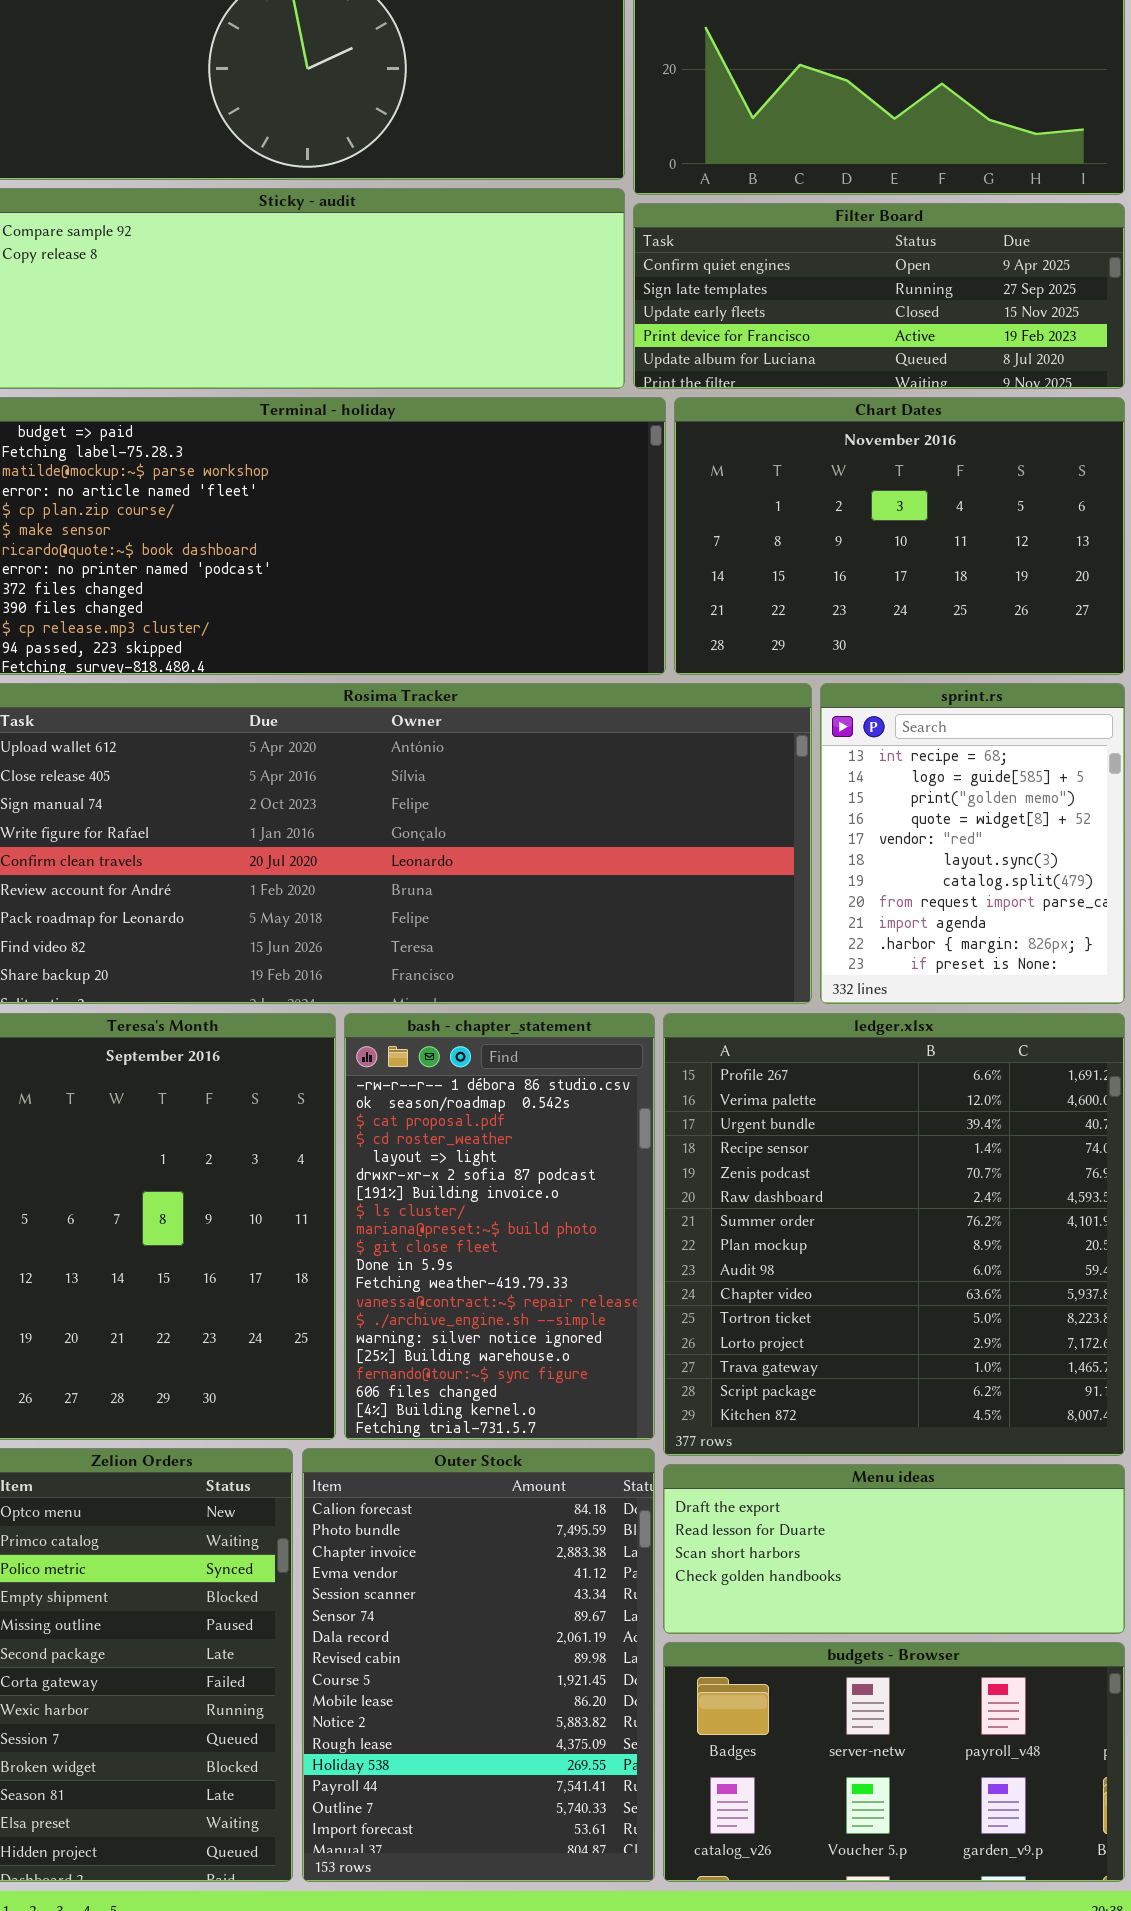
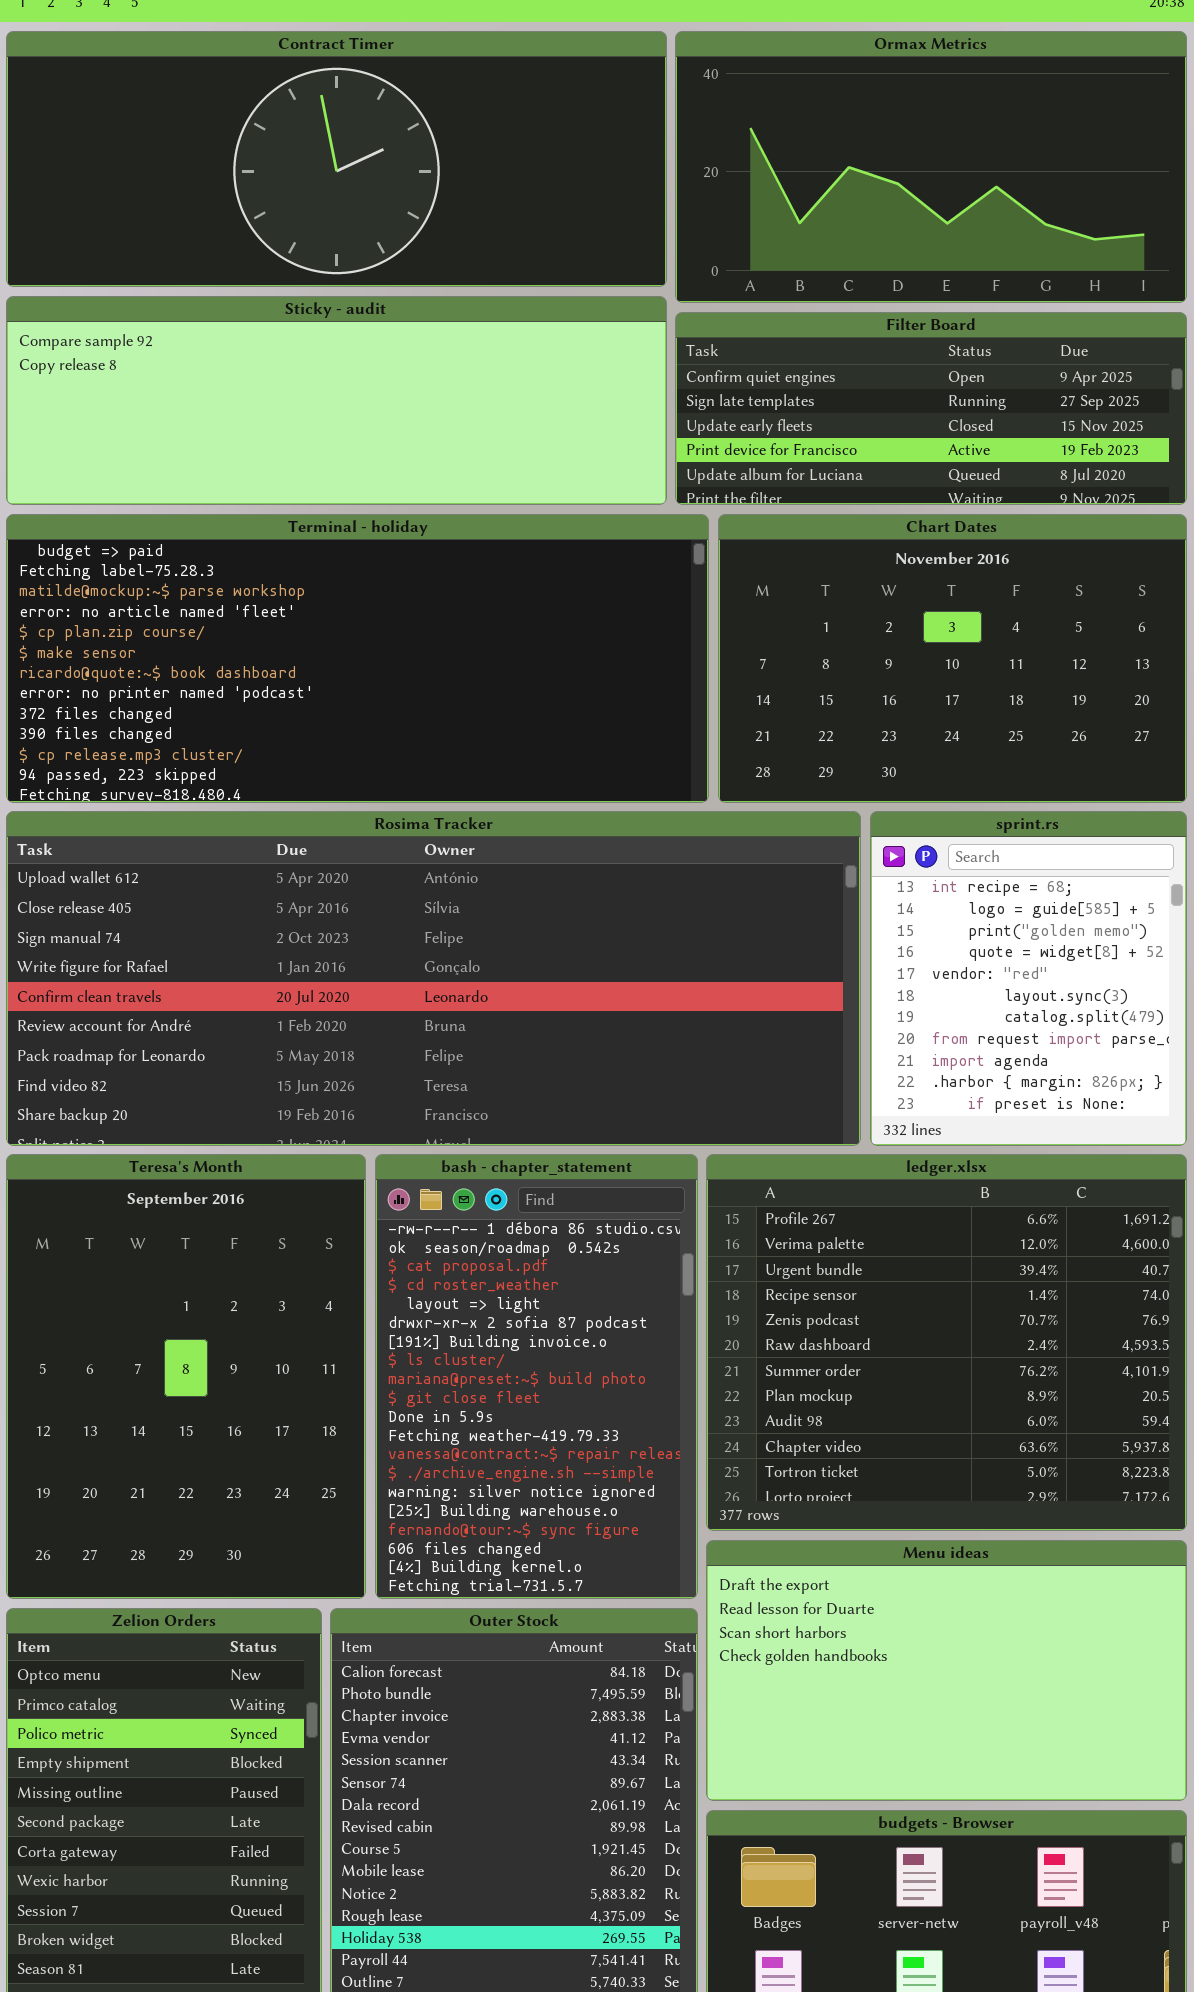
ledger.xlsx: [663,1013,1125,1456] -> [706,1154,1187,1531], resized
Menu ideas: [663,1464,1125,1634] -> [706,1540,1187,1801], resized

